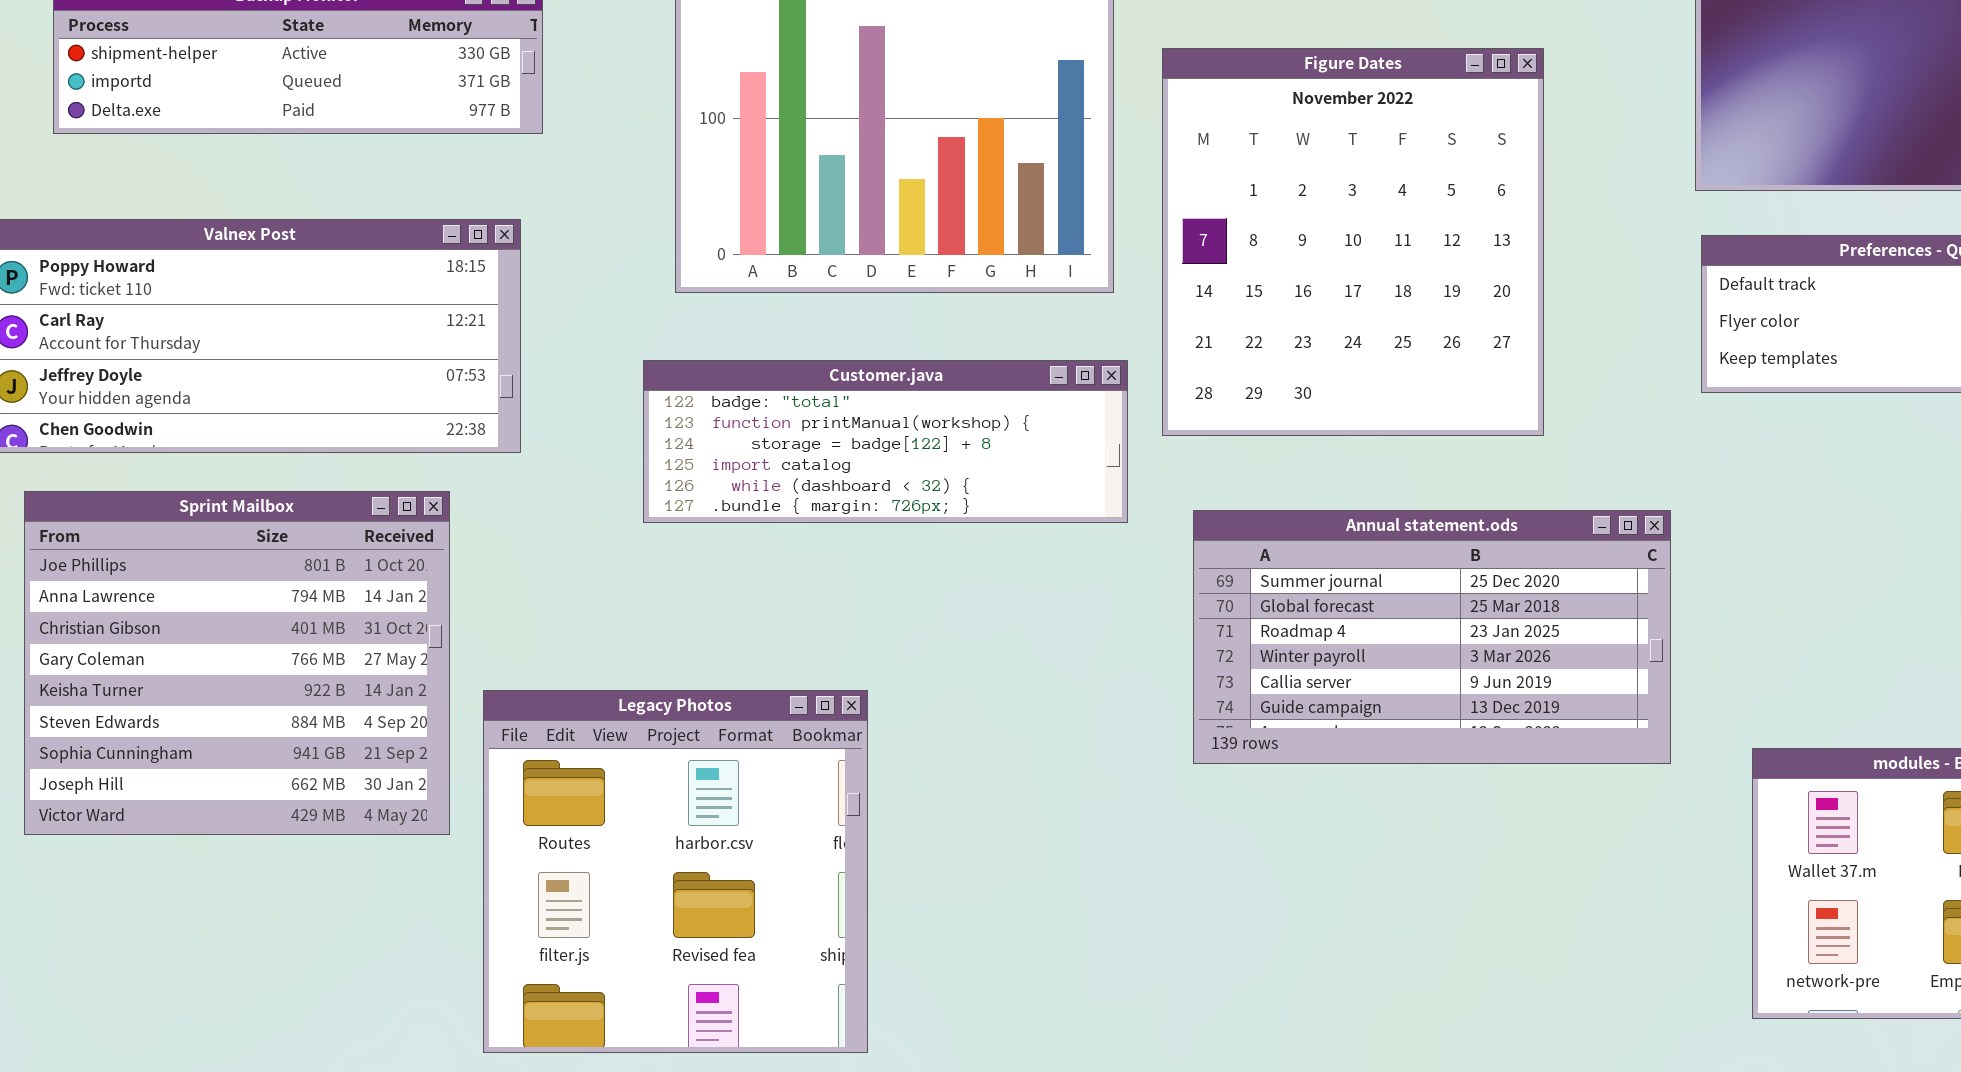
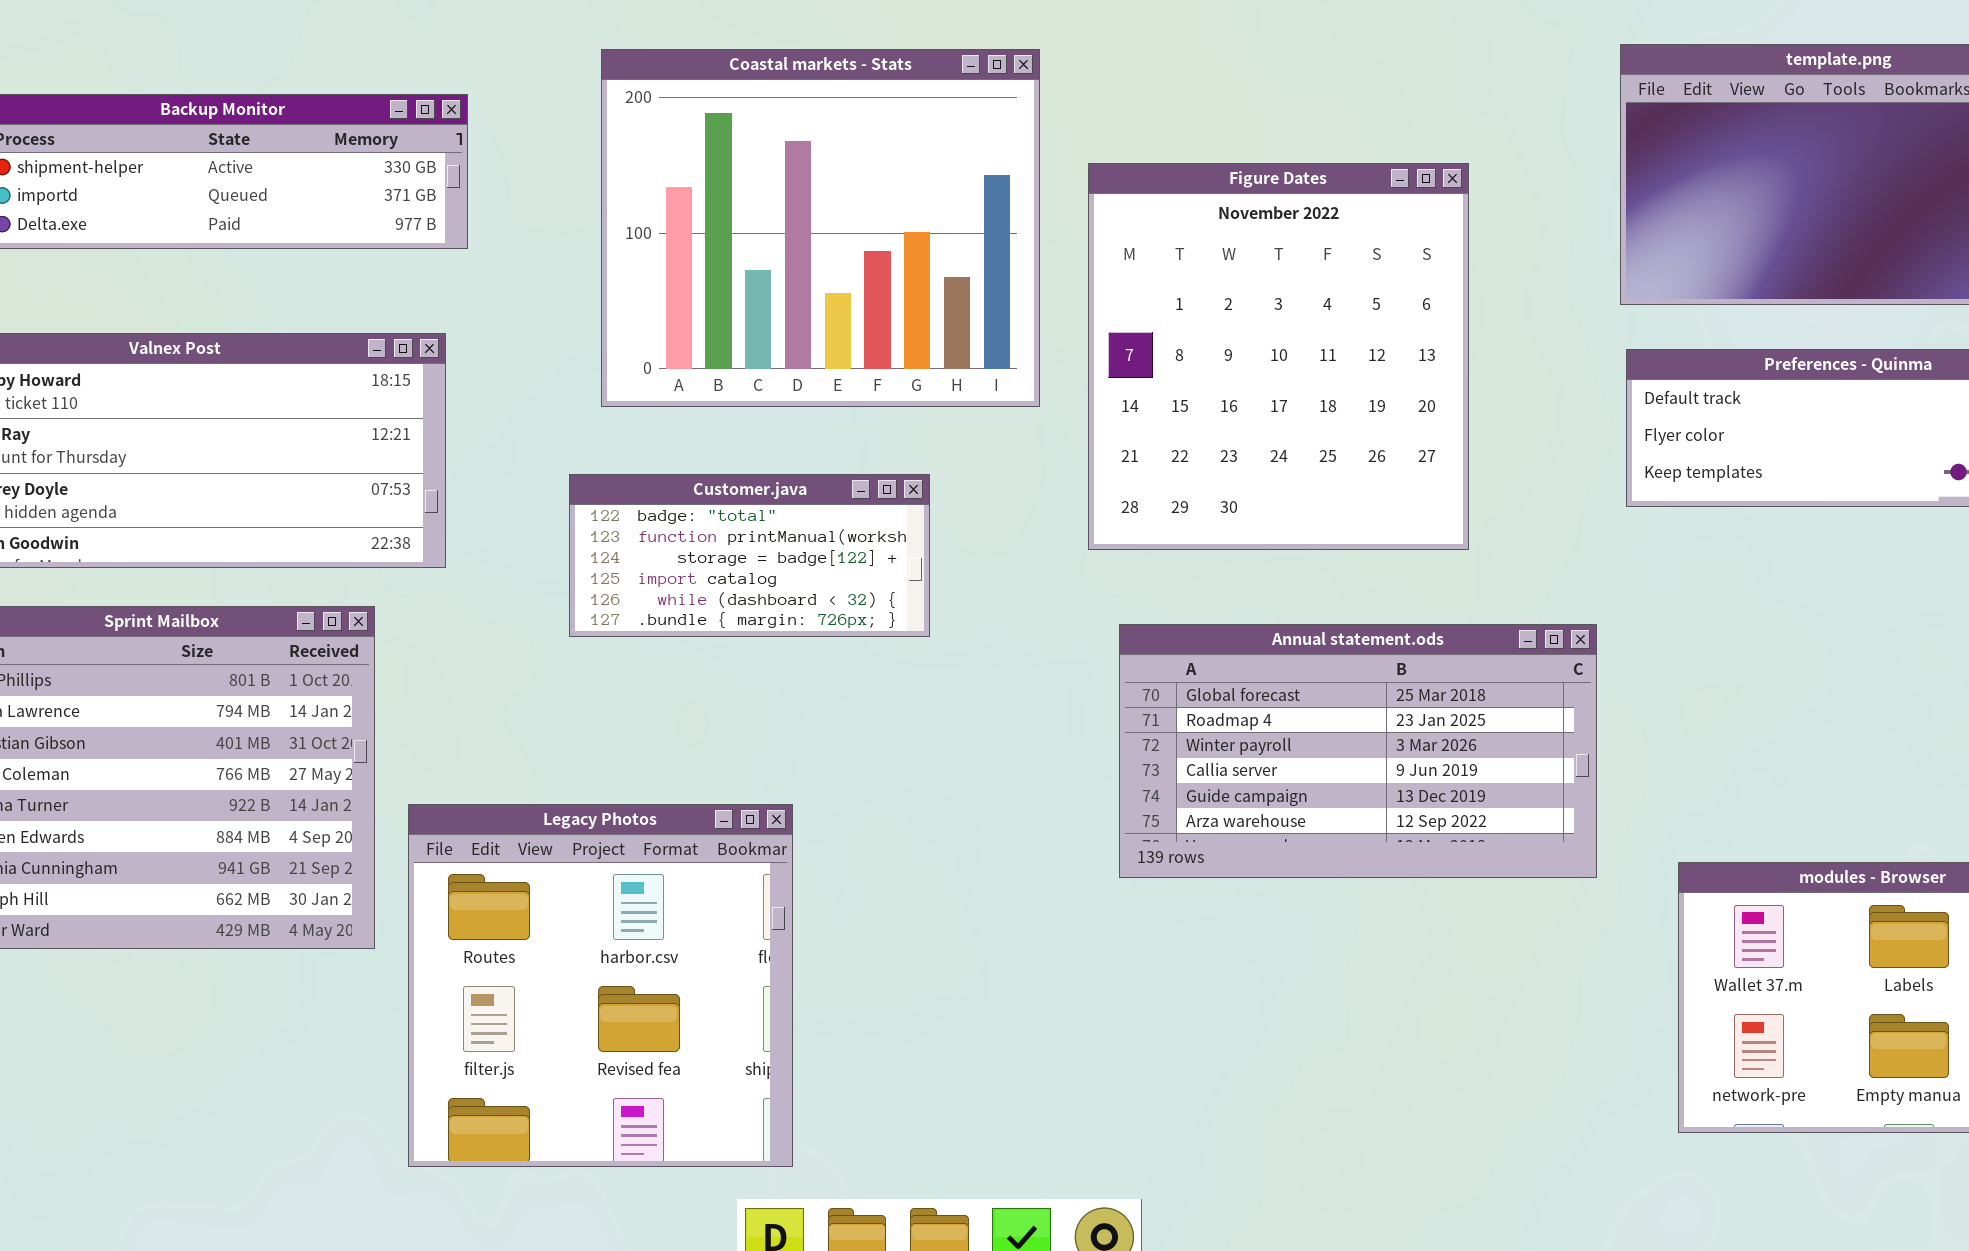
Customer.java: [643,360,1128,523] -> [569,474,930,637], resized
Annual statement.ods: [1193,510,1671,764] -> [1119,624,1597,878], scrolled down 1 row

